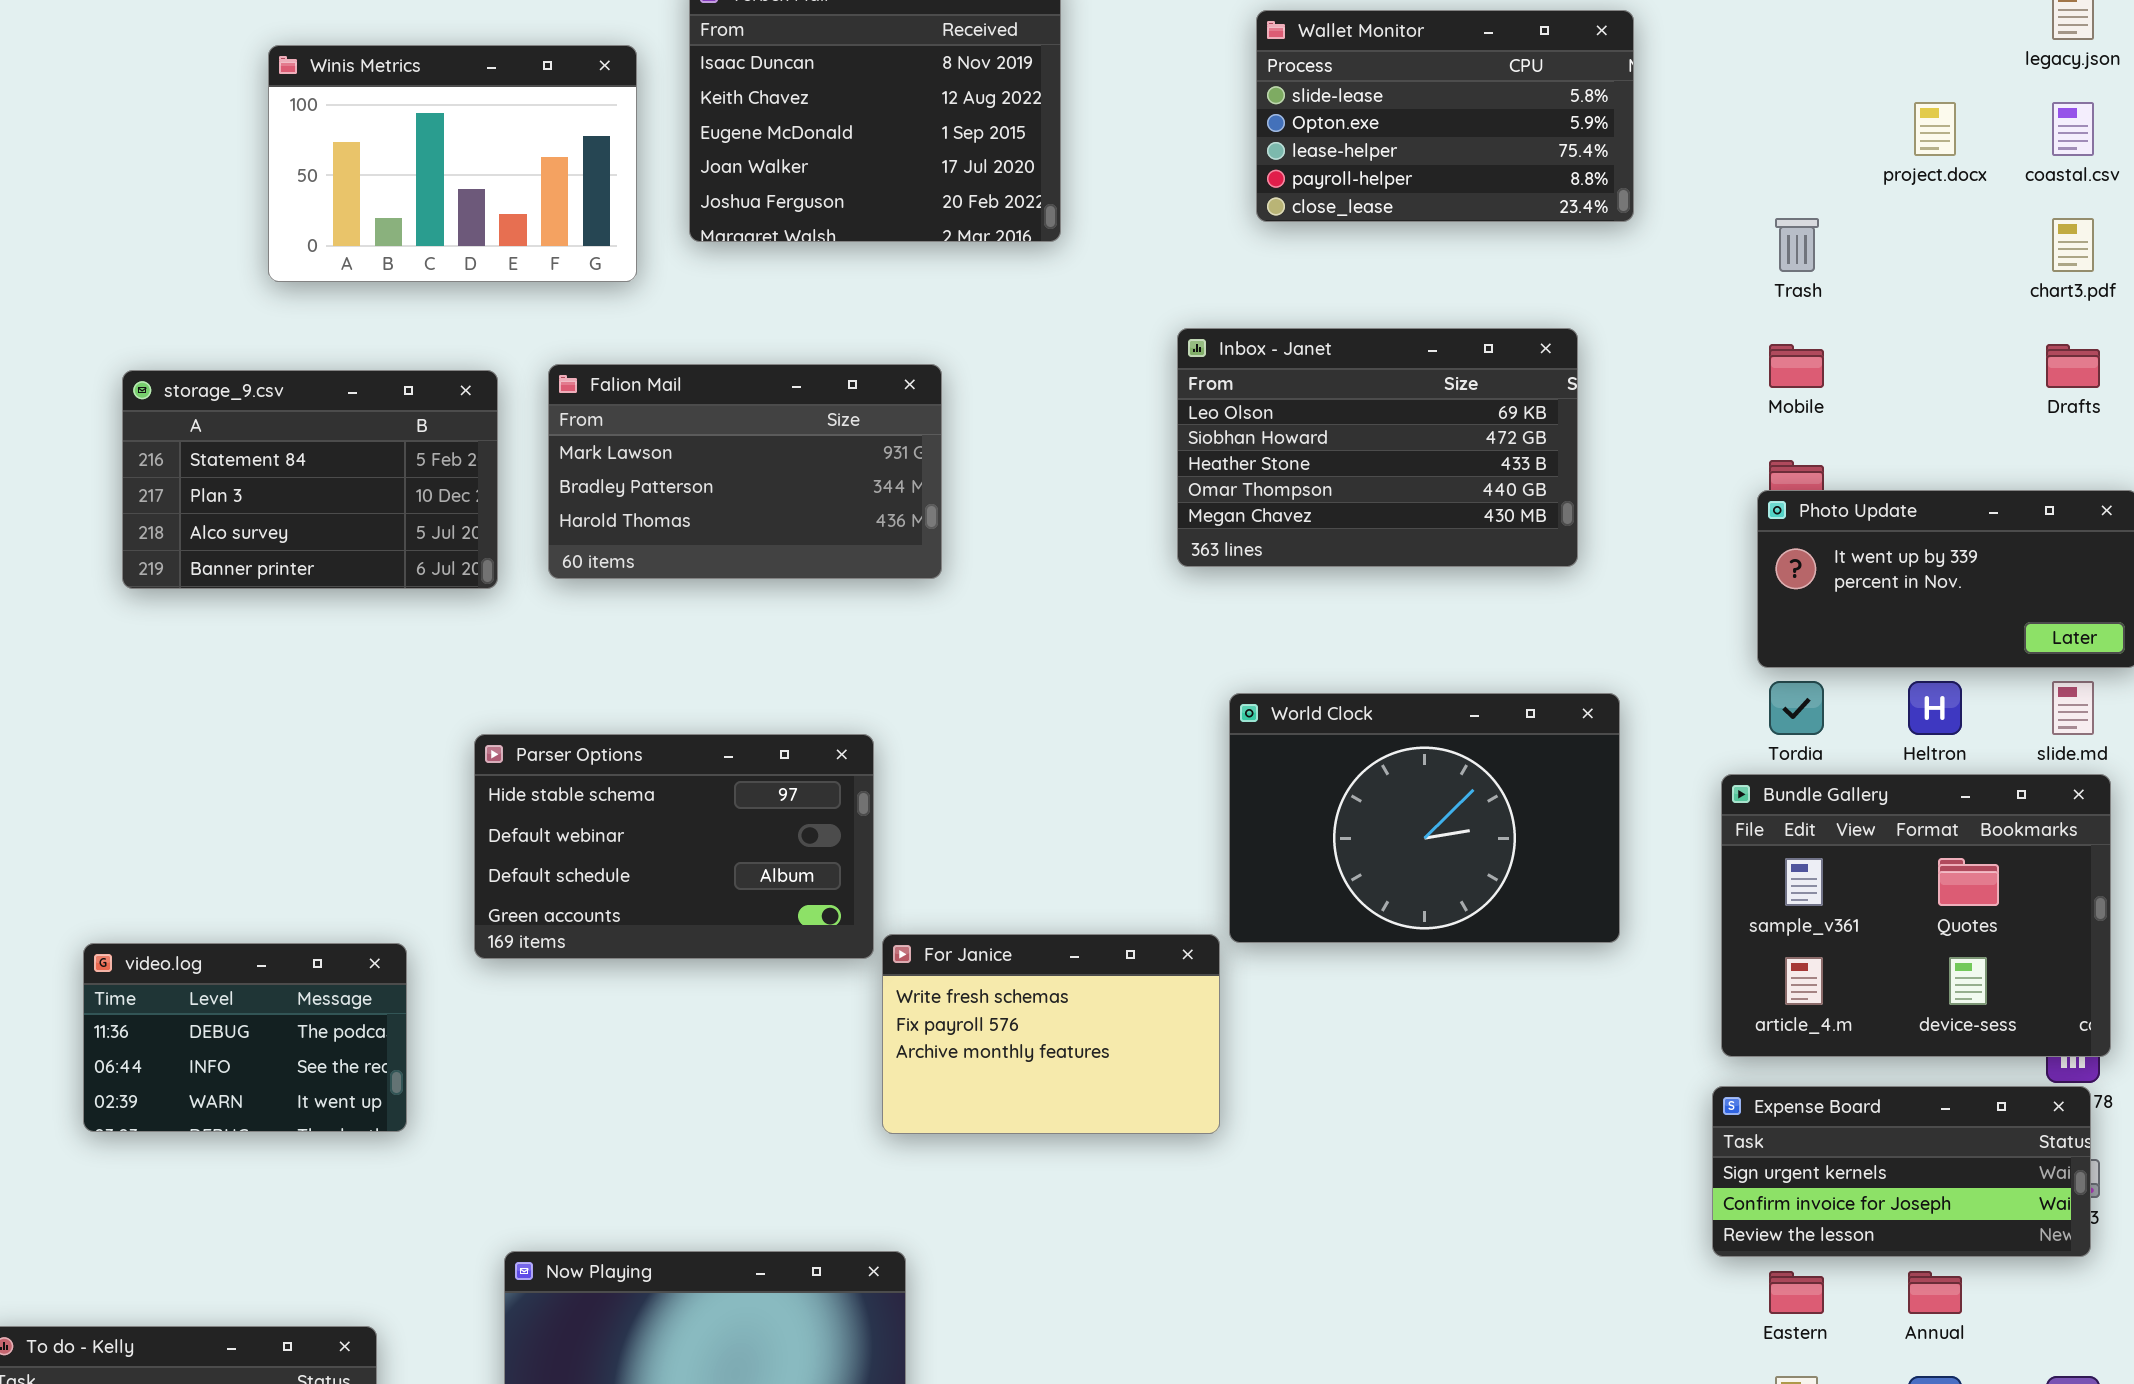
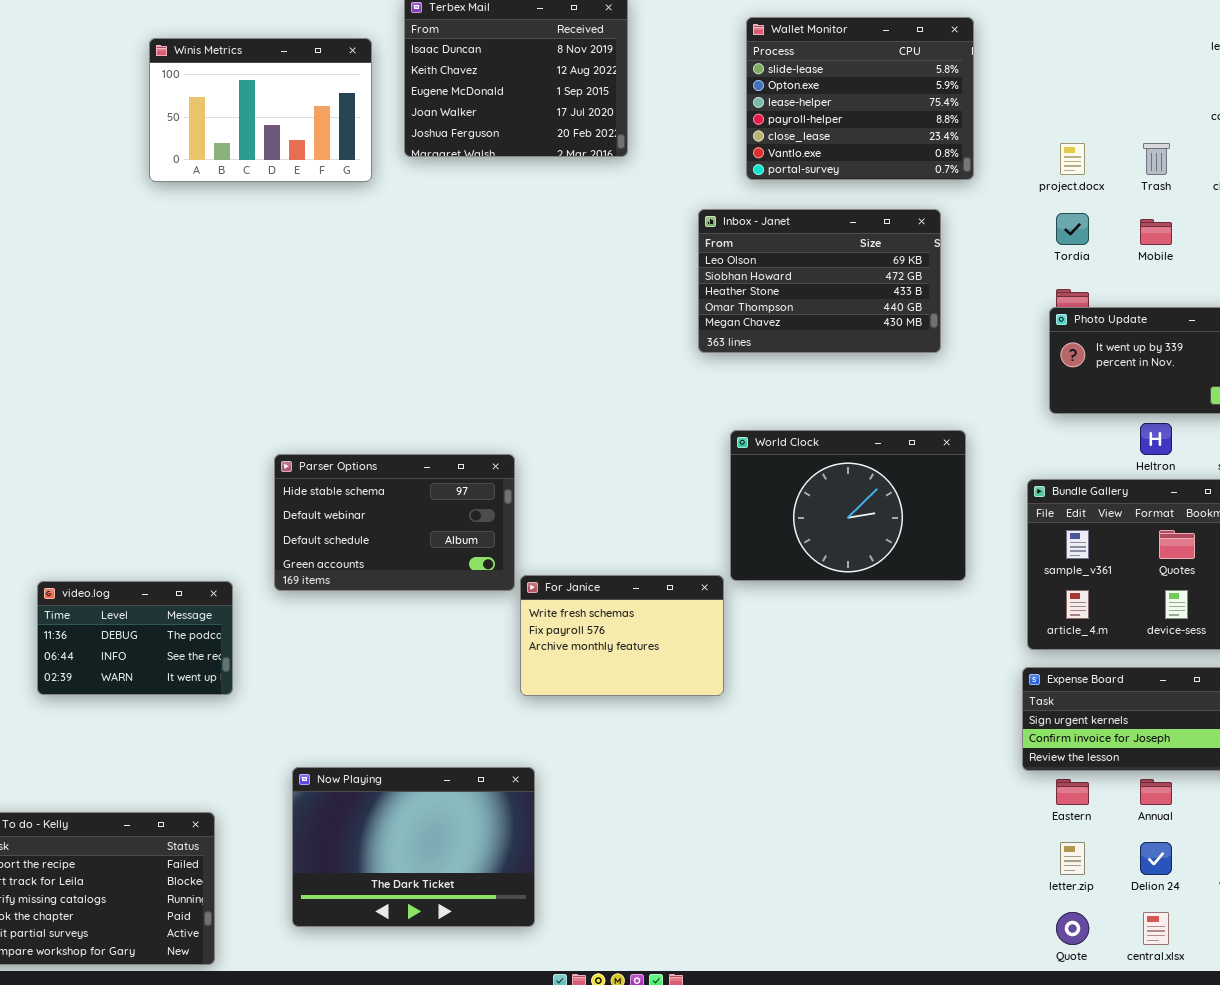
Wallet Monitor: [1256,10,1634,222] -> [746,17,974,180], resized
project.docx: [1914,102,1956,156] -> [1060,143,1085,175], moved
Trash: [1775,218,1819,272] -> [1143,143,1170,175], moved
Mobile: [1769,344,1824,388] -> [1140,219,1172,245], moved
Falion Mail: [548,364,942,579] -> none, closed
storage_9.csv: [122,370,498,589] -> none, closed
Tordia: [1769,681,1824,735] -> [1056,213,1089,245], moved

